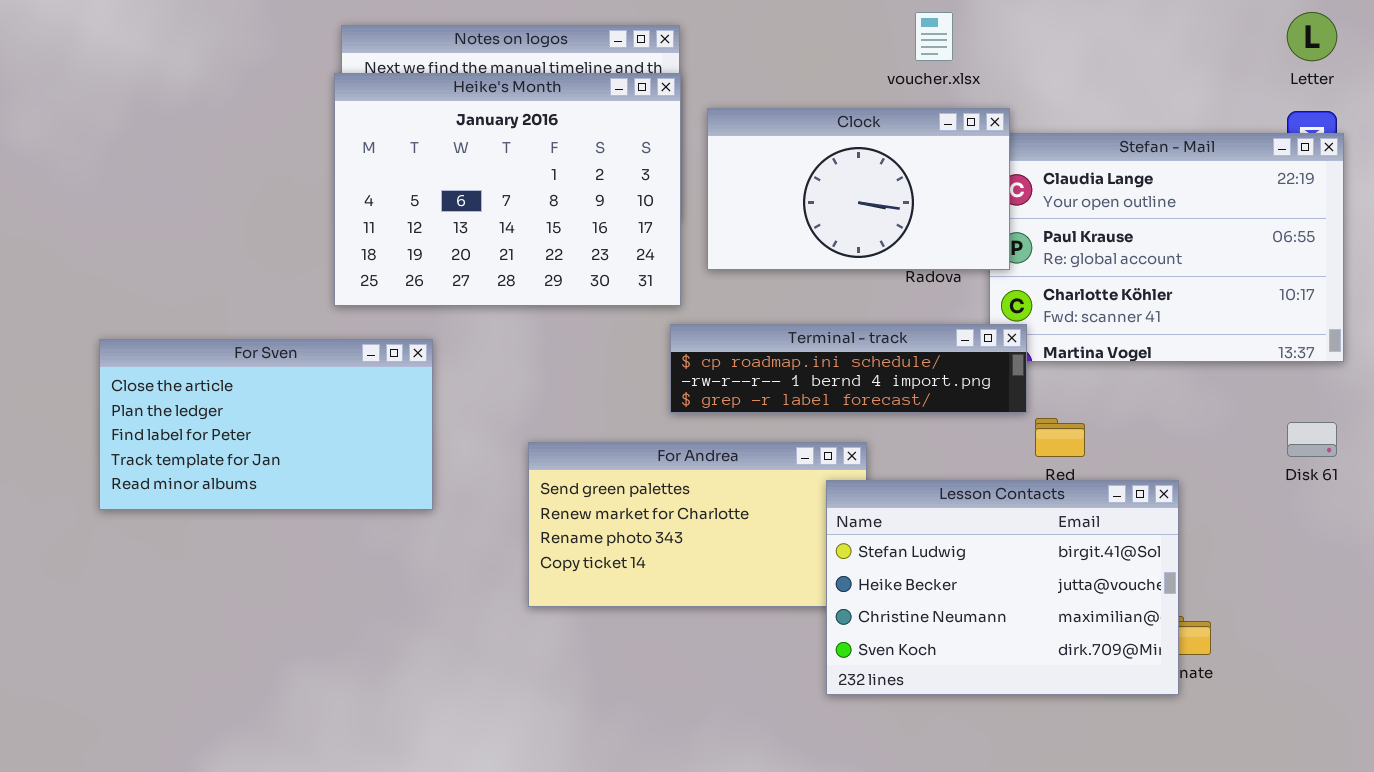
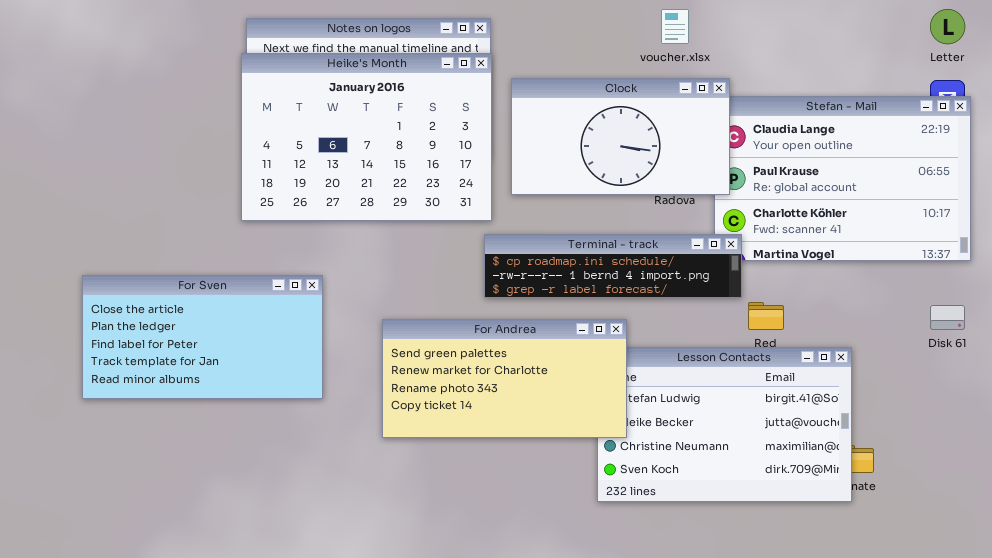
For Sven: [99,339,433,510] -> [82,275,323,399], moved
For Andrea: [528,442,867,607] -> [382,319,627,438], raised

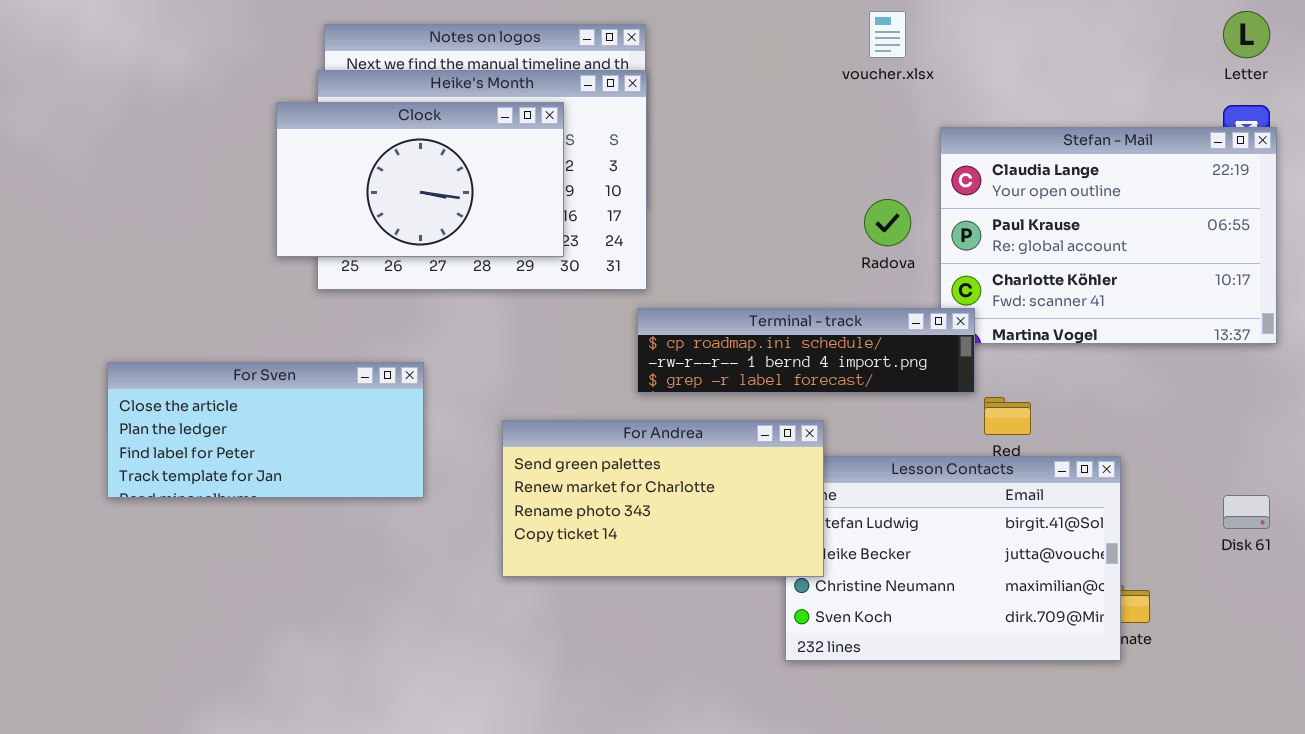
Clock: [511,78,730,195] -> [276,102,564,257], moved
For Sven: [82,275,323,399] -> [107,362,424,498], resized
Disk 61: [930,305,965,330] -> [1223,495,1270,529], moved

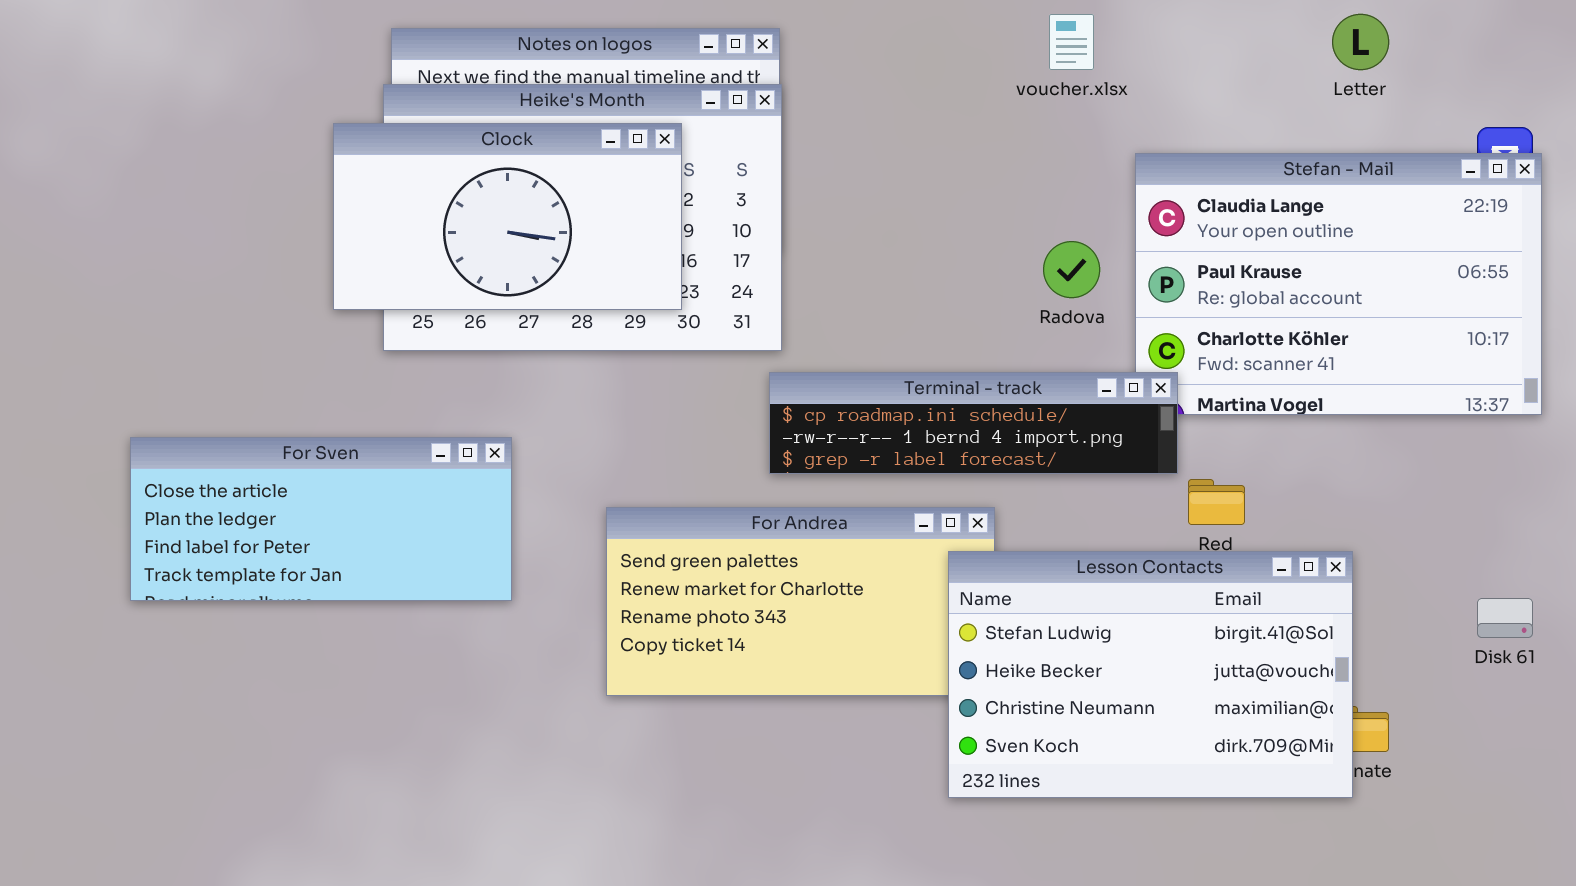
Letter: [1223,11,1270,58] -> [1332,14,1389,70], moved
Lesson Contacts: [785,456,1121,661] -> [948,551,1353,798], raised

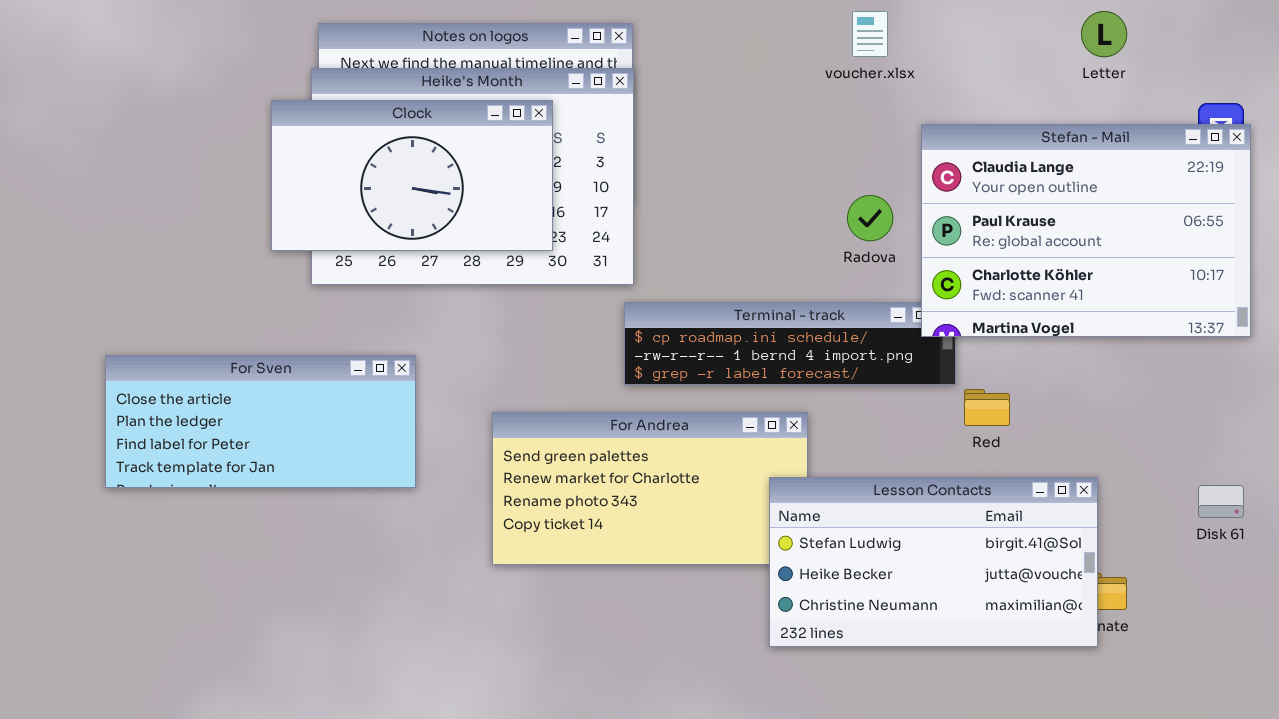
Stefan - Mail: [1135,153,1542,415] -> [921,124,1251,337], raised
Lesson Contacts: [948,551,1353,798] -> [769,477,1098,647], resized

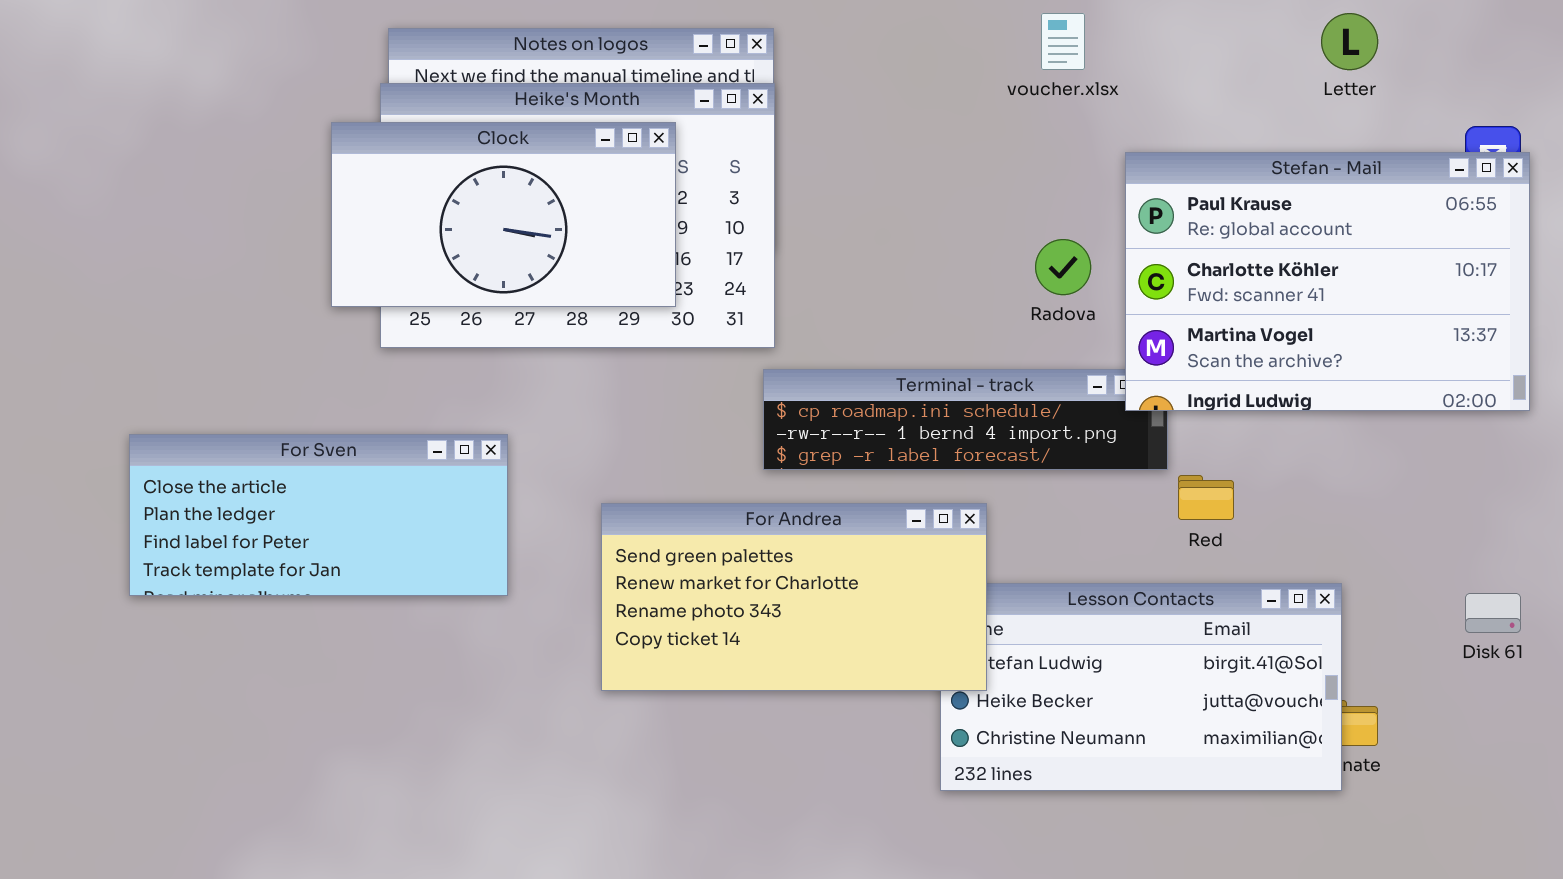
Stefan - Mail: [921,124,1251,337] -> [1125,152,1530,411], scrolled down 1 row
For Andrea: [492,412,808,565] -> [601,503,987,691], raised

